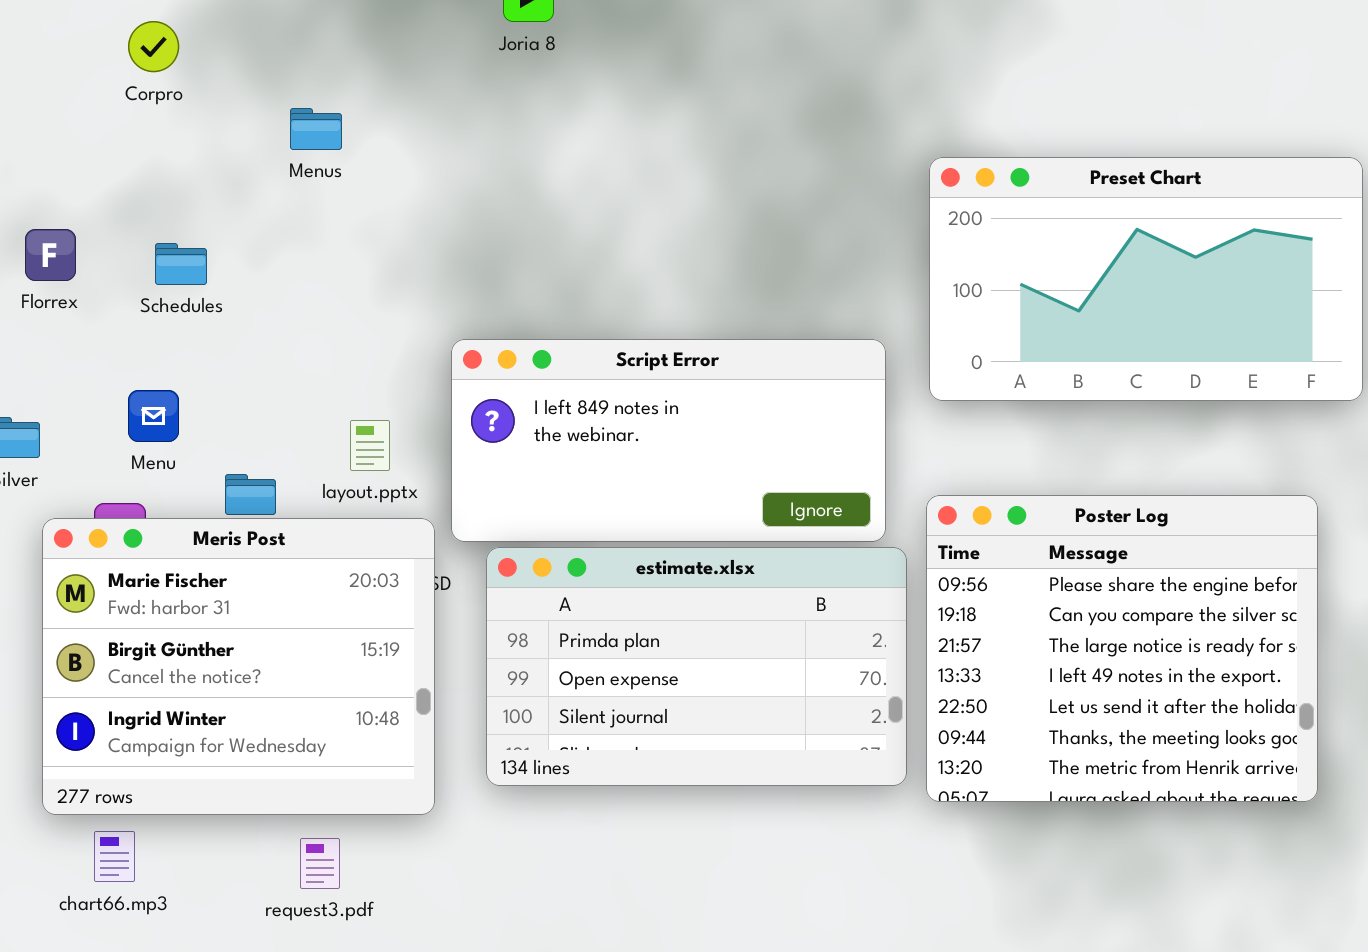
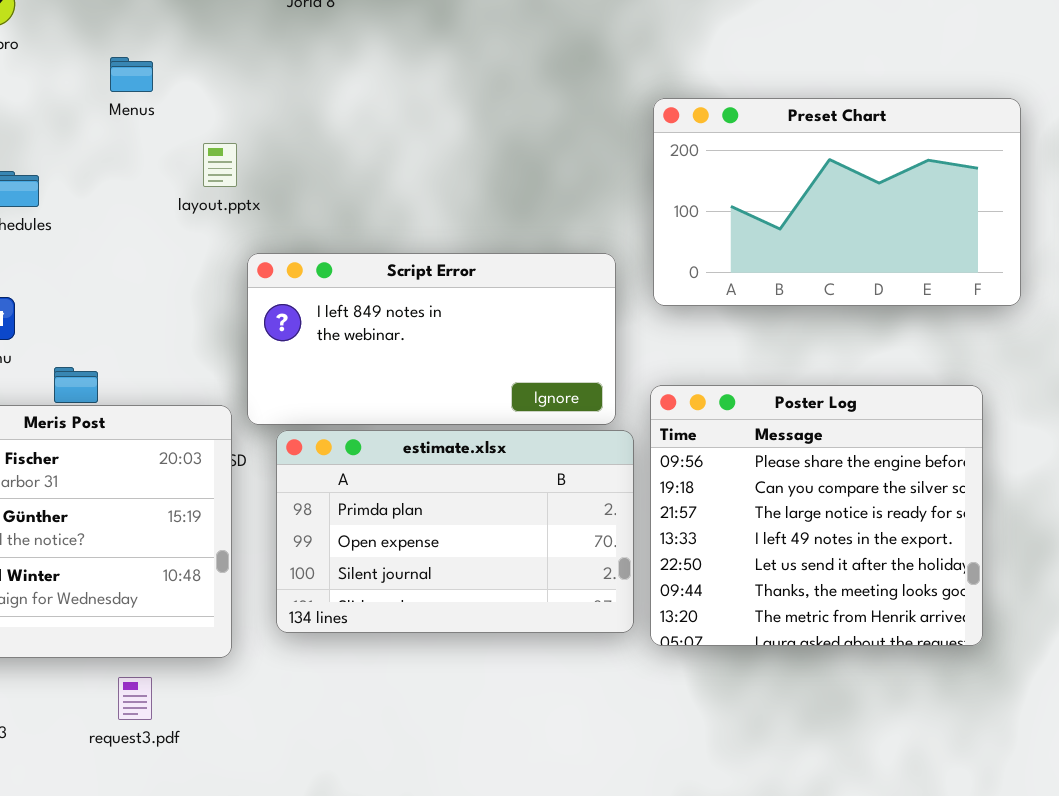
layout.pptx: [350,420,390,471] -> [203,143,237,187], moved

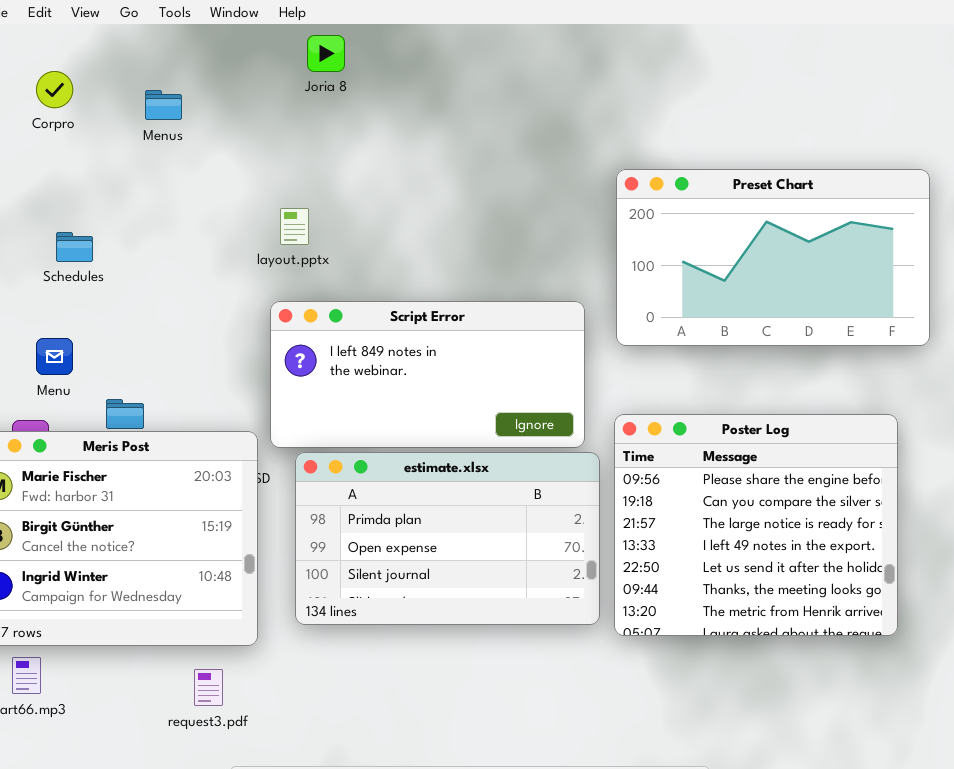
Menus: [110,57,153,92] -> [145,90,182,120], moved
layout.pptx: [203,143,237,187] -> [280,208,309,245], moved
request3.pdf: [118,677,152,720] -> [194,669,223,706], moved

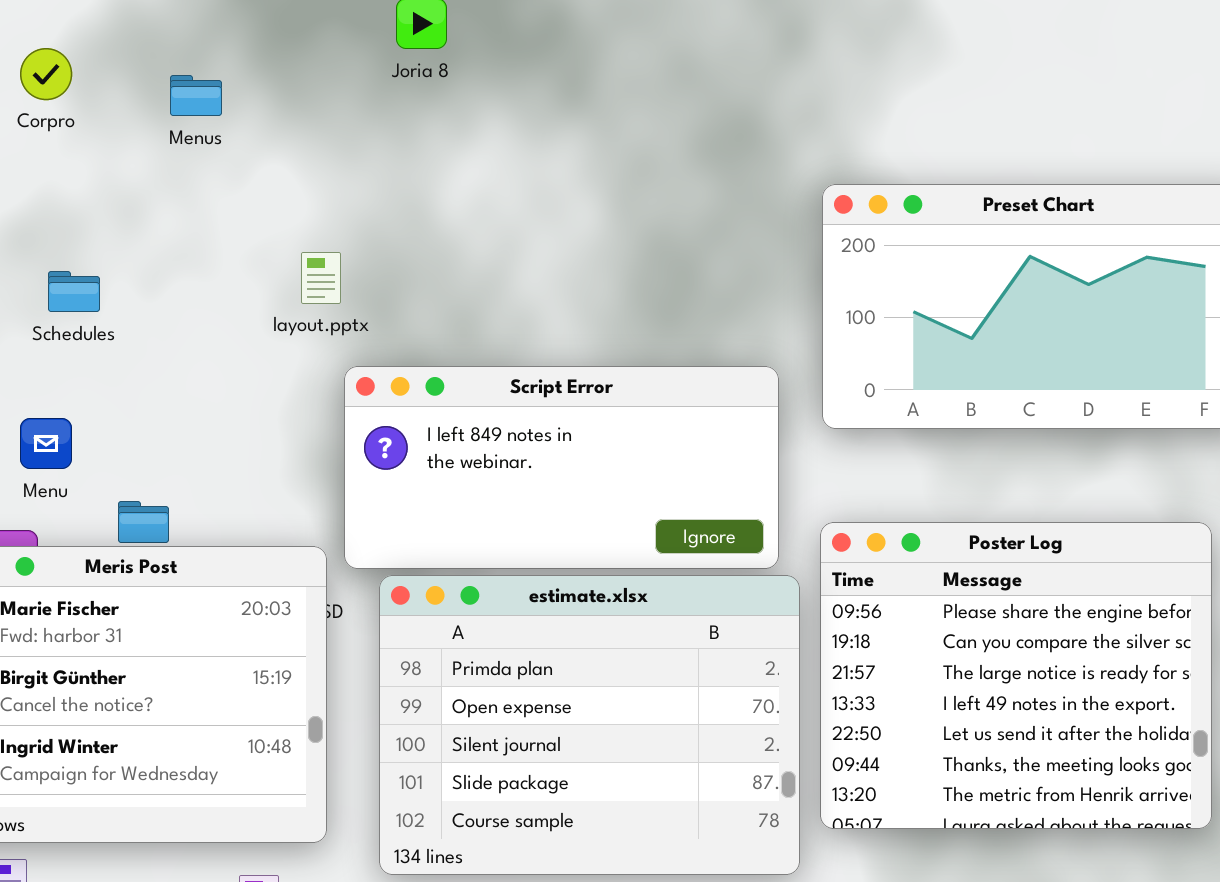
layout.pptx: [280,208,309,245] -> [301,252,341,304], moved
estimate.xlsx: [295,452,600,625] -> [379,575,800,875], resized

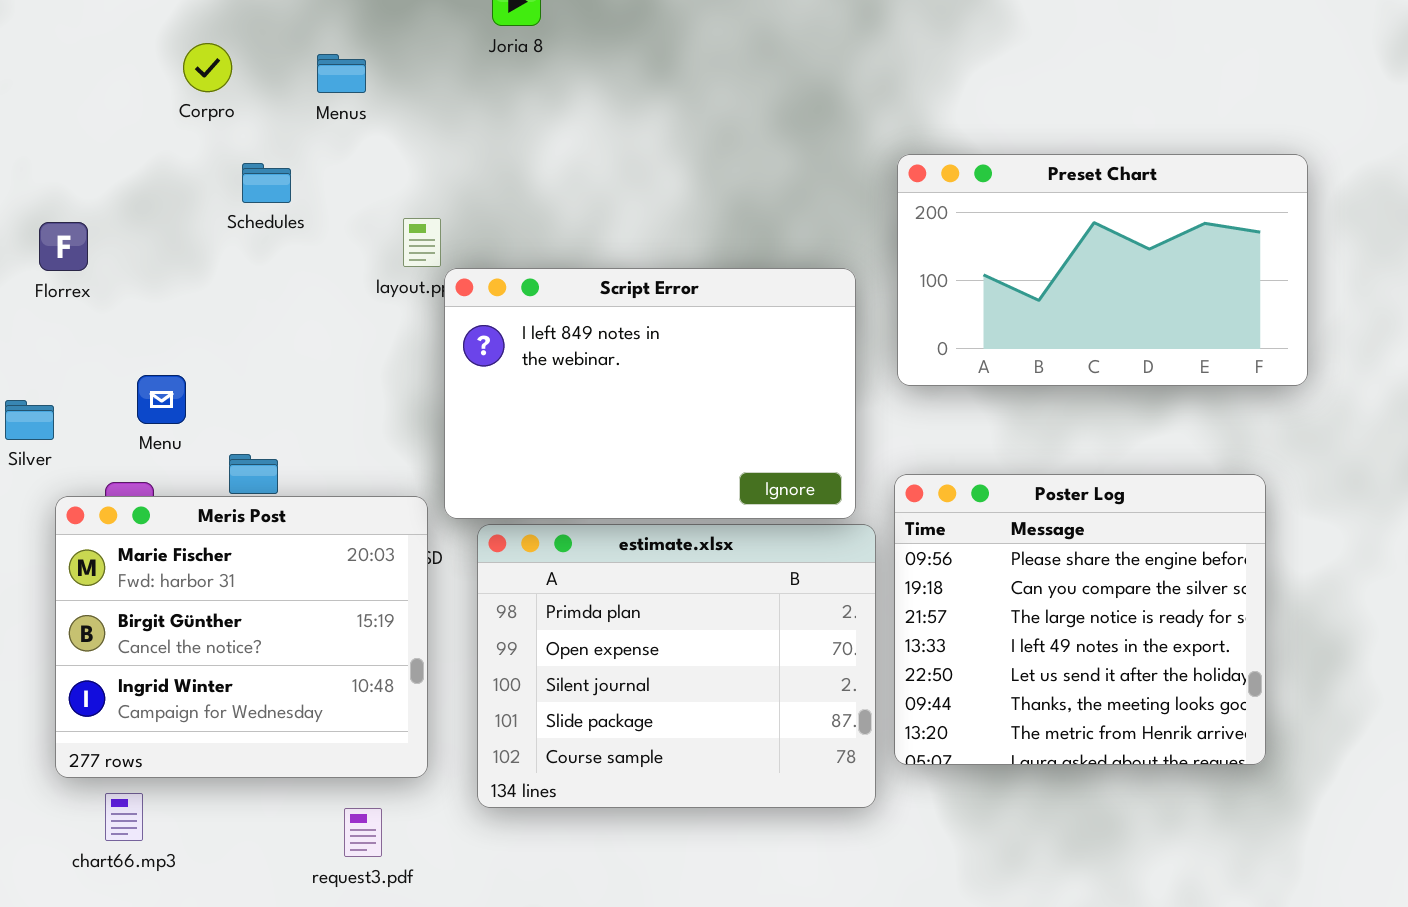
Corpro: [20,48,72,100] -> [183,43,232,92], moved
Menus: [170,75,222,116] -> [317,54,366,93], moved
Schedules: [48,271,100,312] -> [242,163,291,203], moved
Script Error: [344,366,779,569] -> [444,268,856,519], resized

